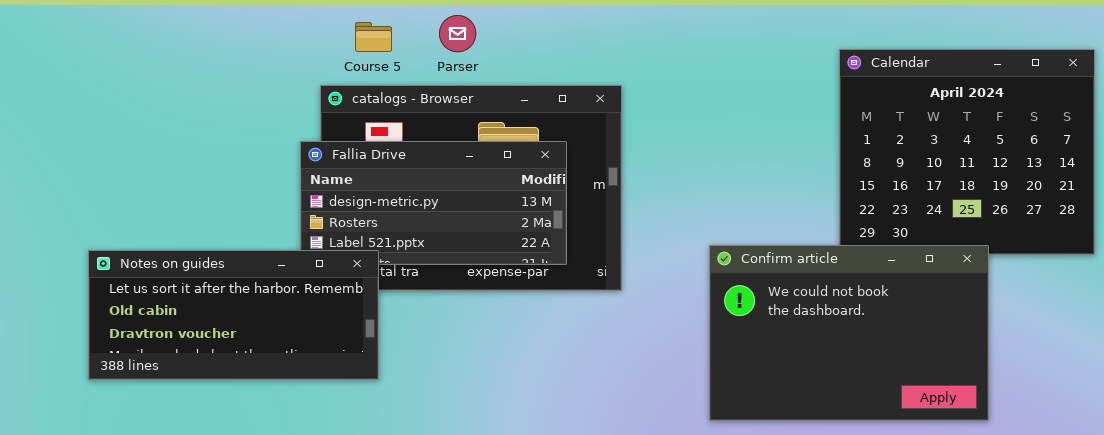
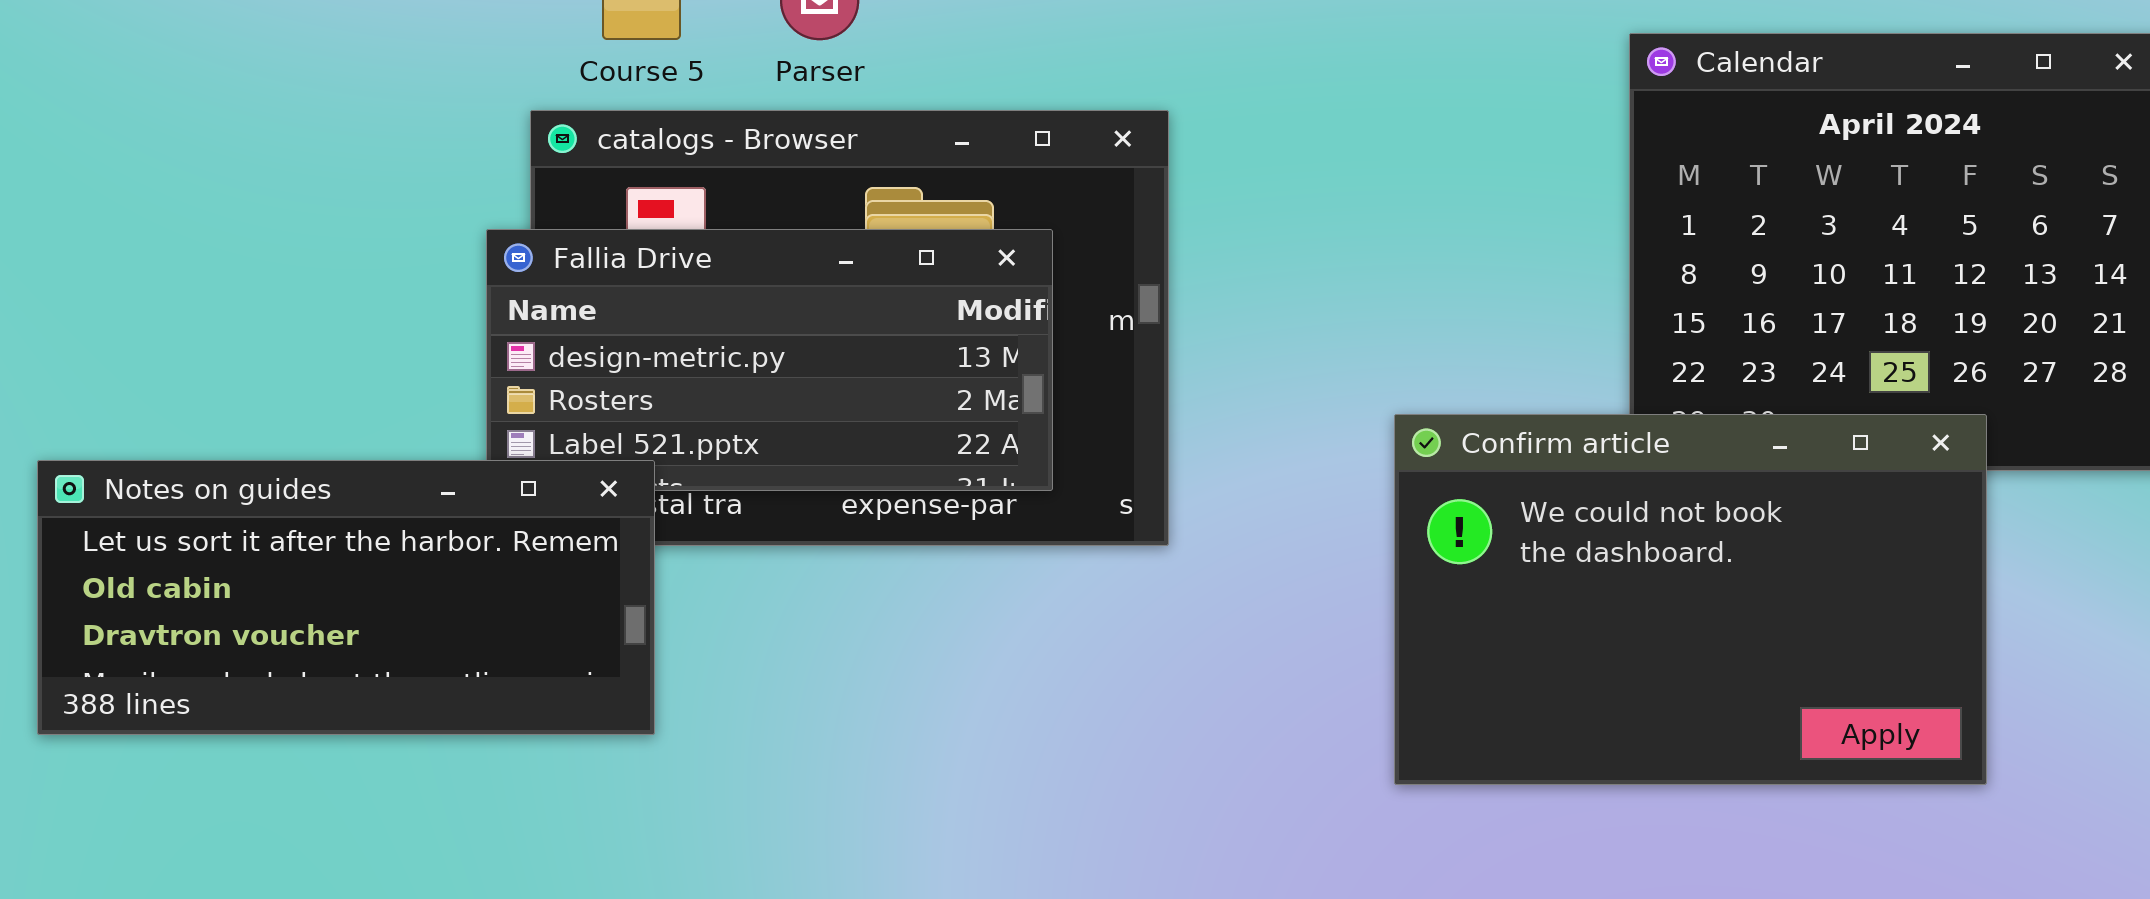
Confirm article: [709,245,989,421] -> [1394,414,1987,785], moved

